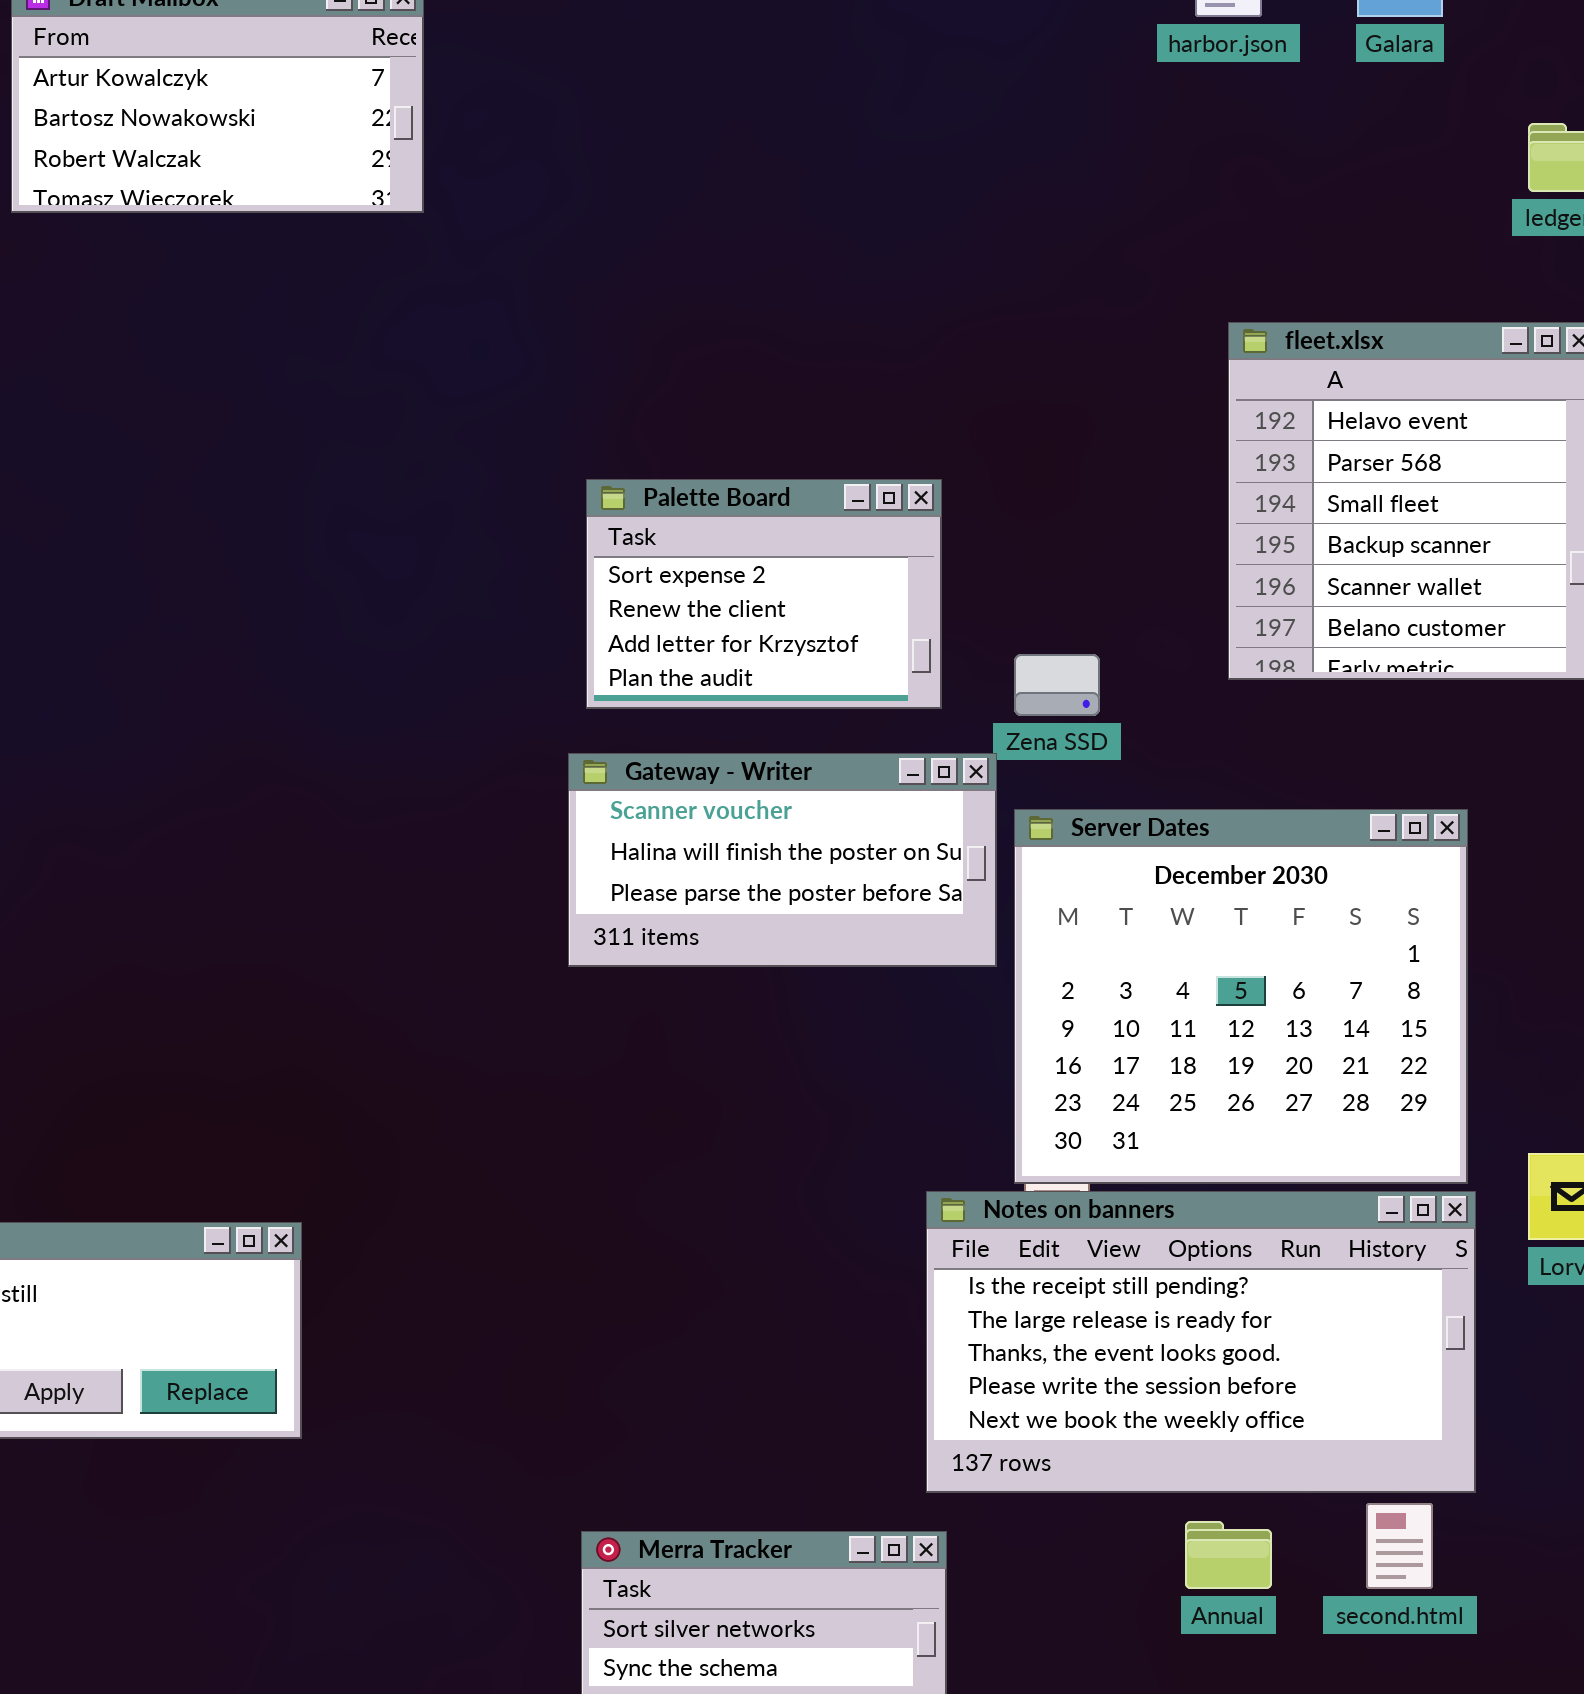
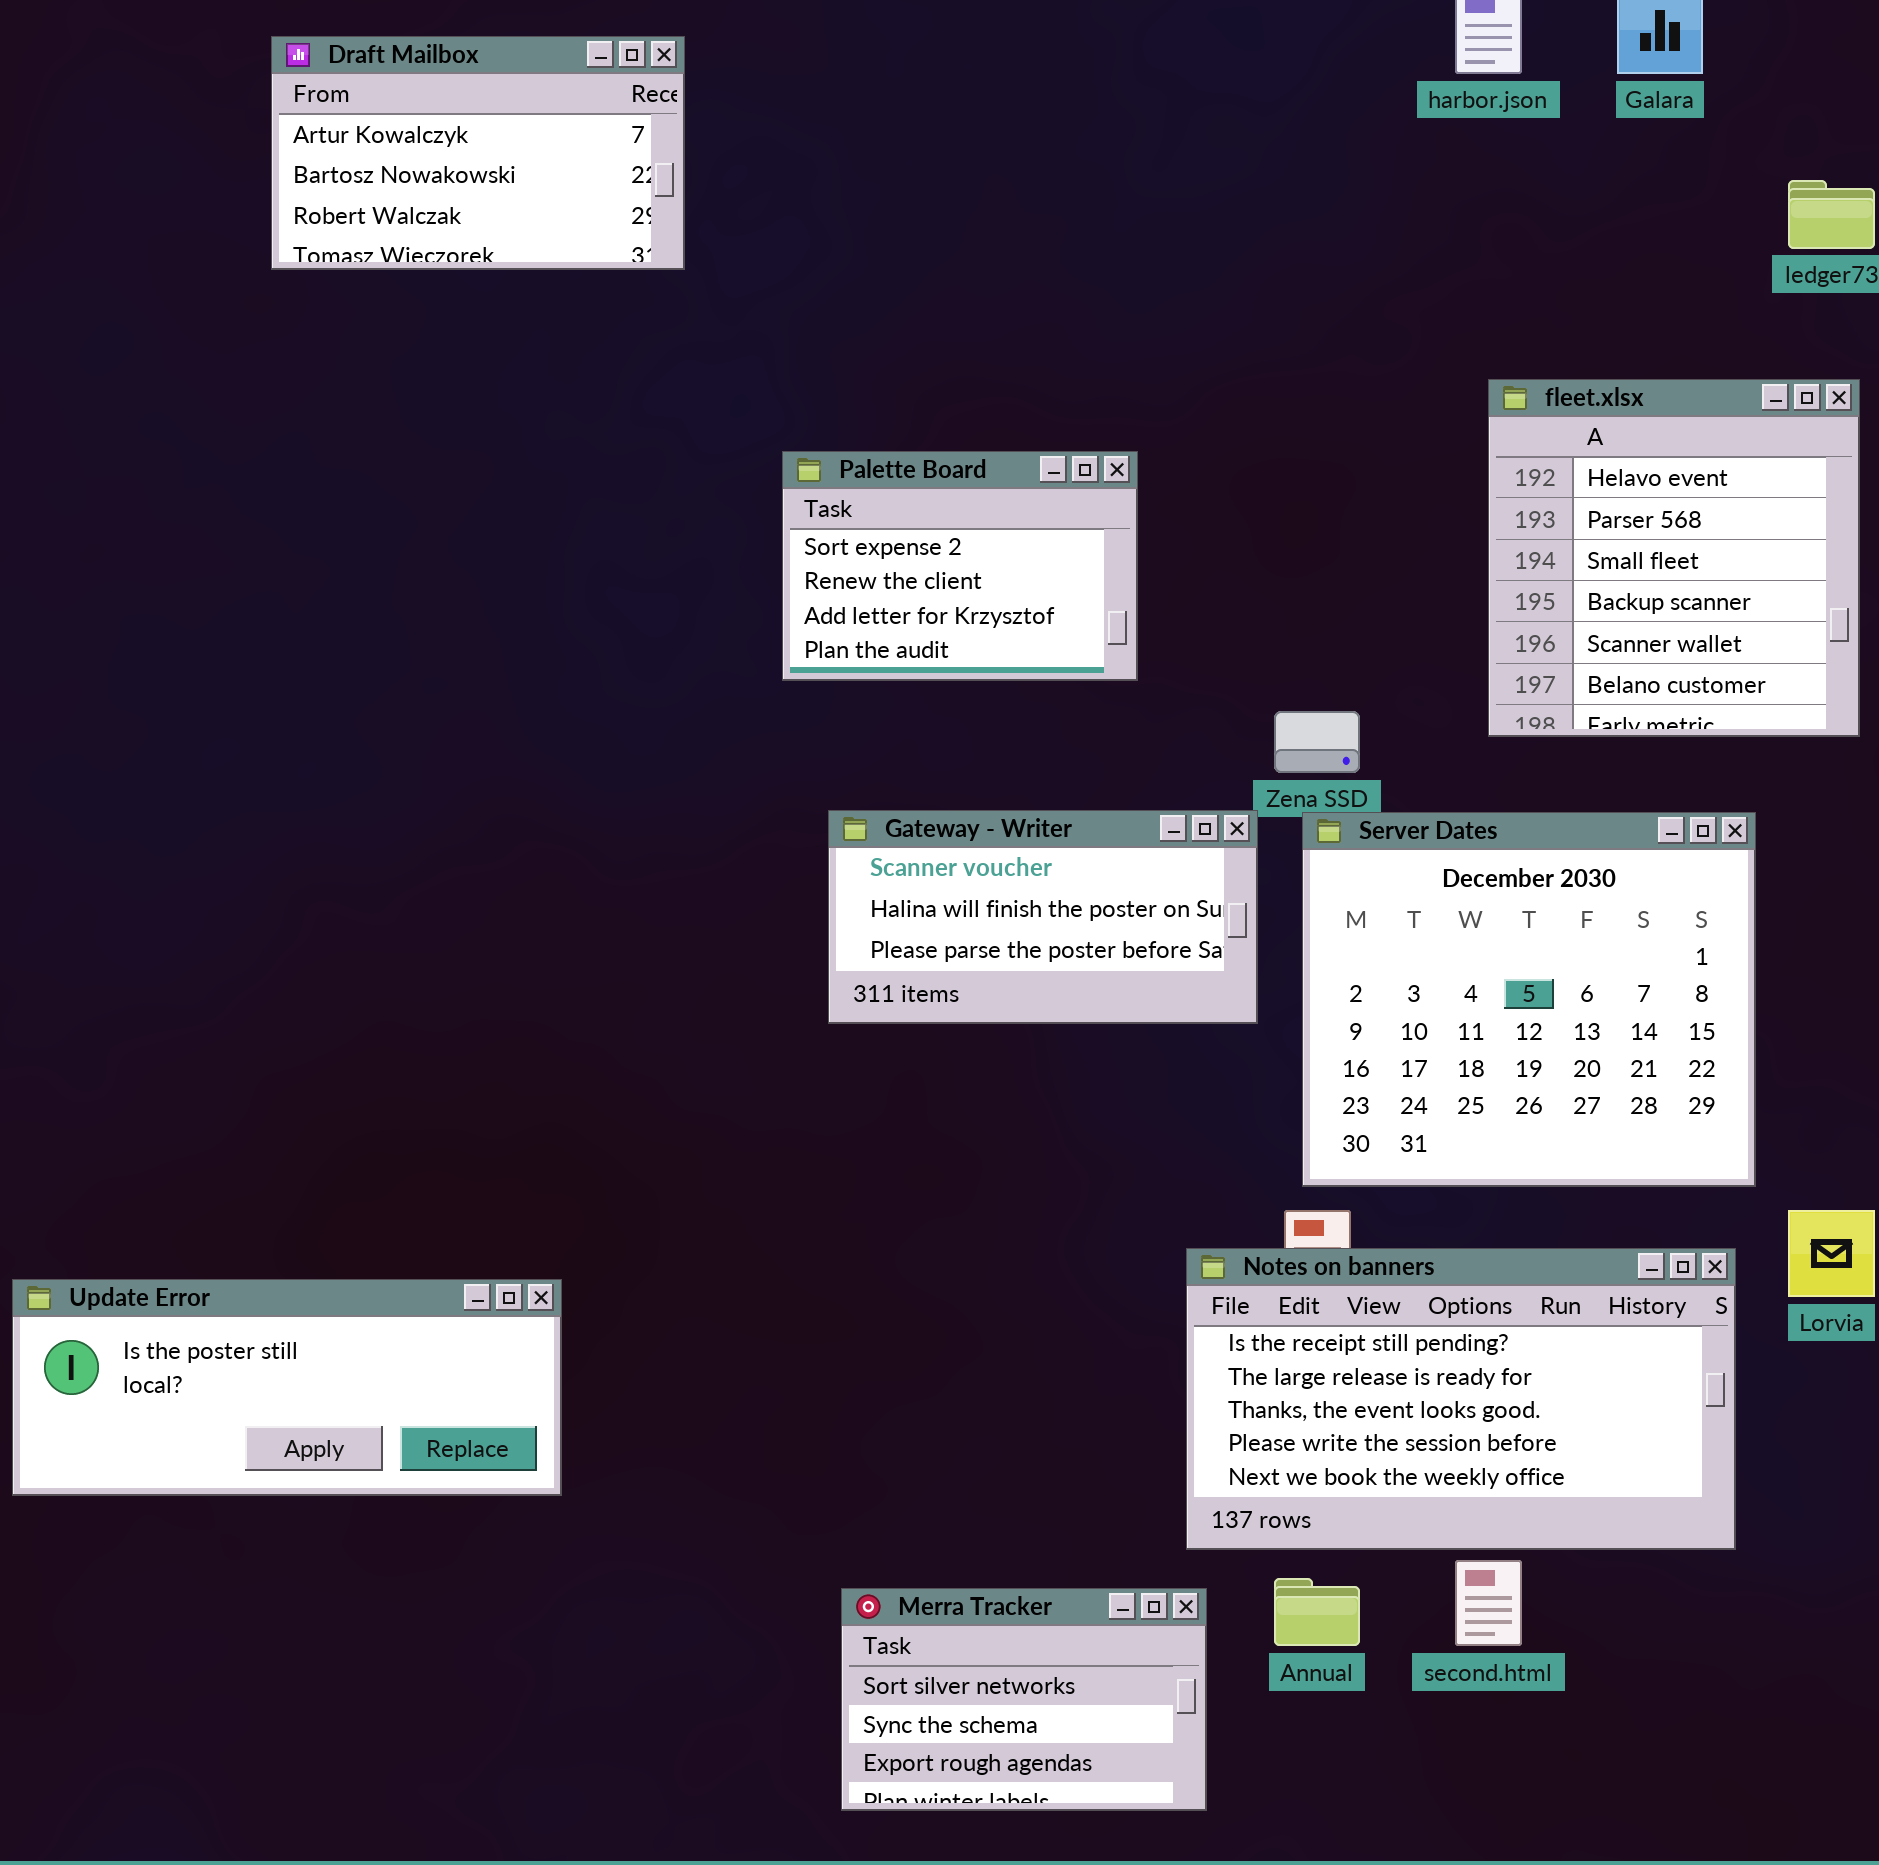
Palette Board: [586,479,942,709] -> [782,451,1138,681], moved
Server Dates: [1014,809,1468,1184] -> [1302,812,1756,1187], moved
second.html: [1366,1503,1433,1589] -> [1455,1560,1522,1646], moved
Annual: [1185,1521,1272,1589] -> [1274,1578,1360,1646], moved

